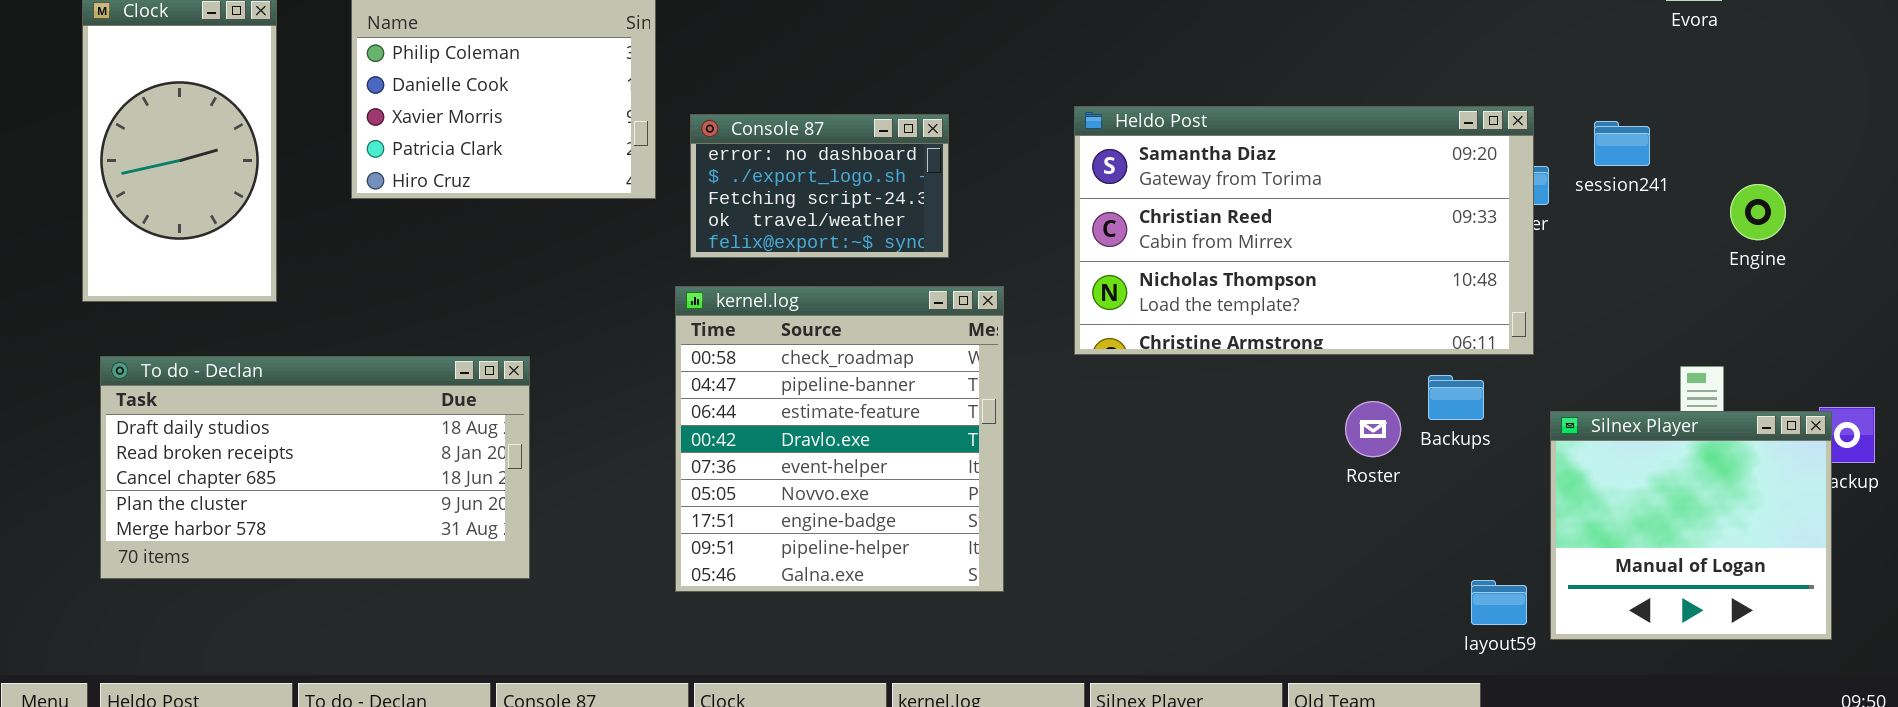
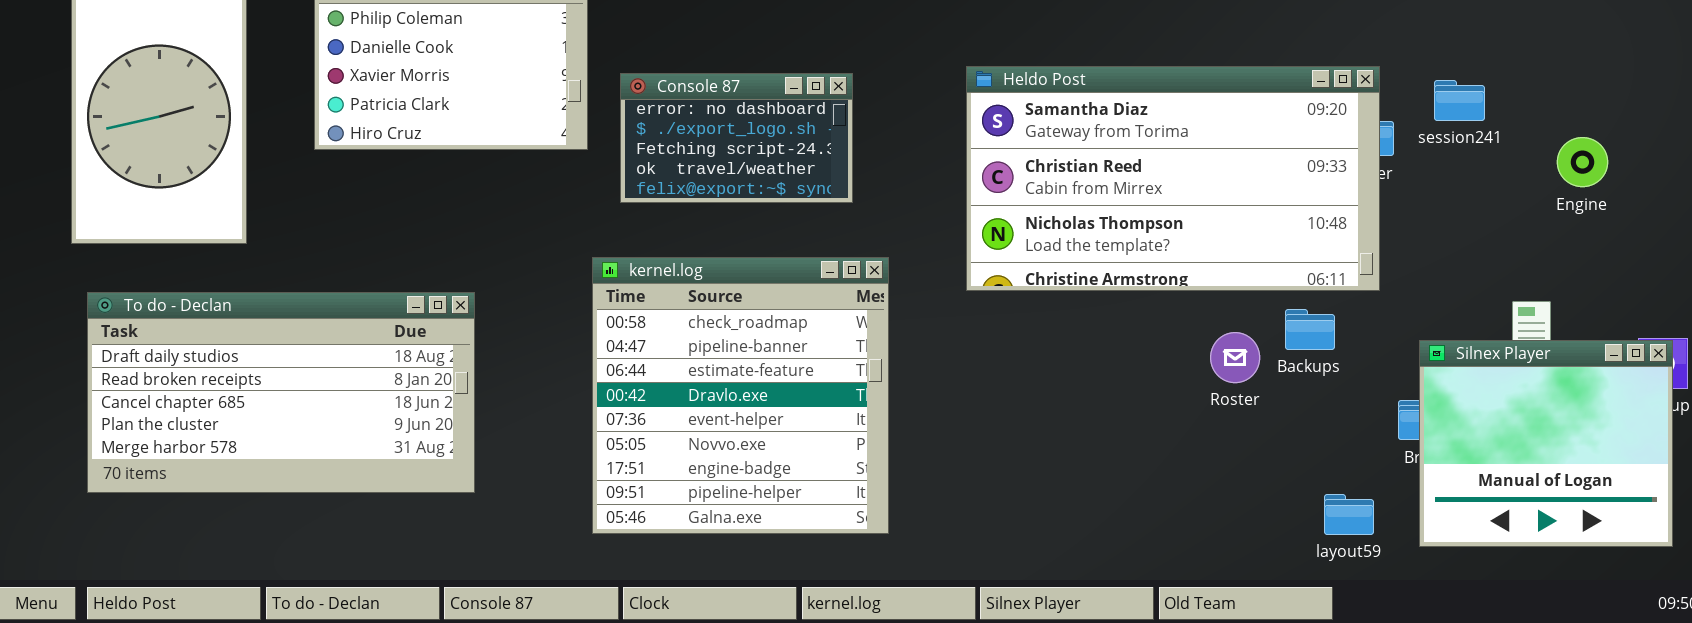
kernel.log: [675,286,1004,592] -> [592,257,889,534], moved
Silnex Player: [1550,411,1832,640] -> [1419,340,1673,547], moved

